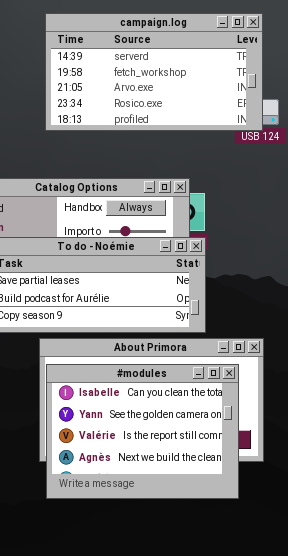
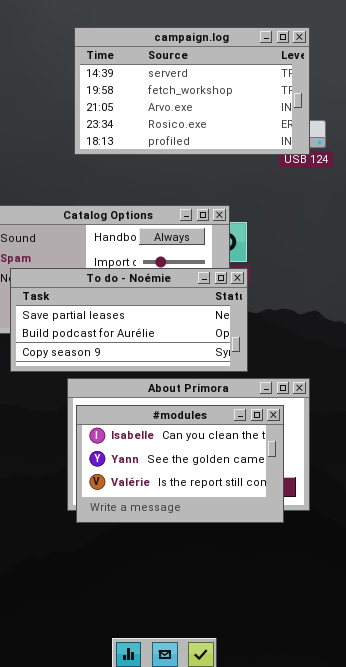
#modules: [46,364,239,499] -> [76,405,284,523], resized

